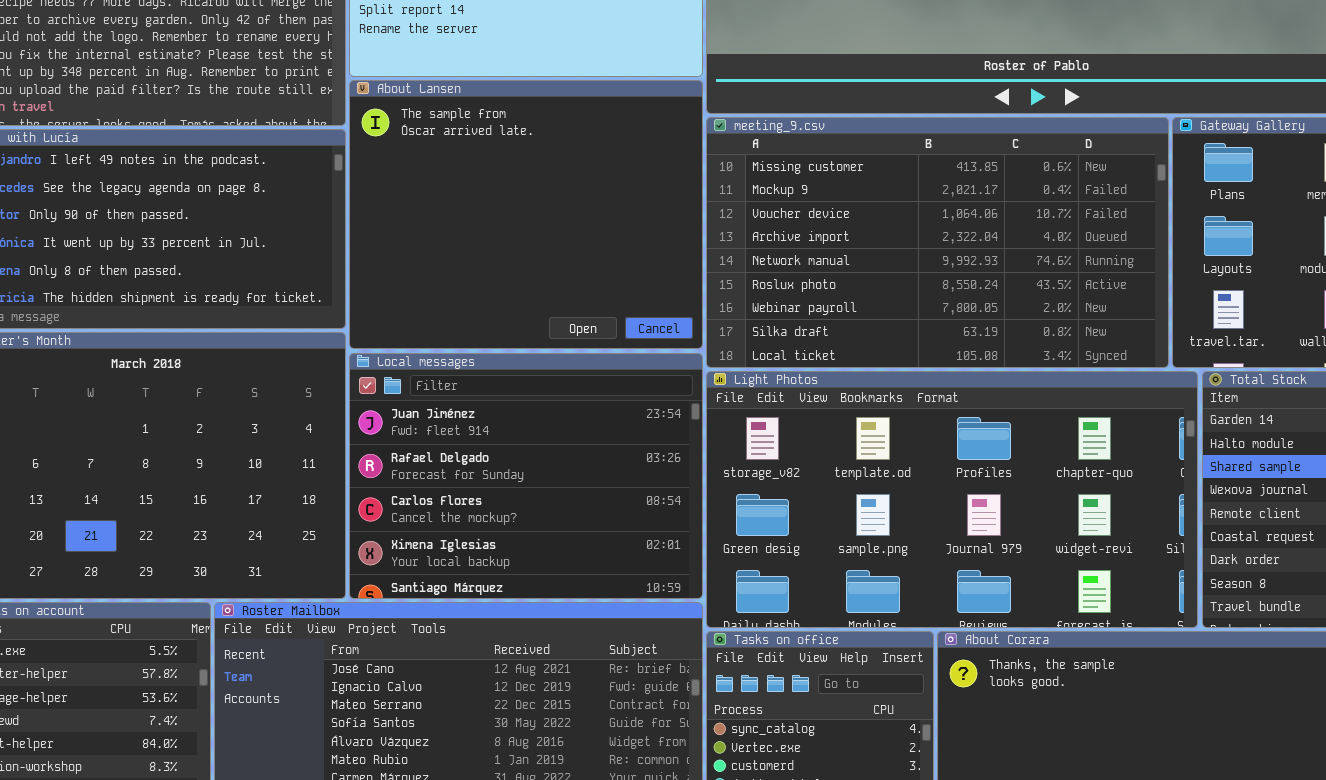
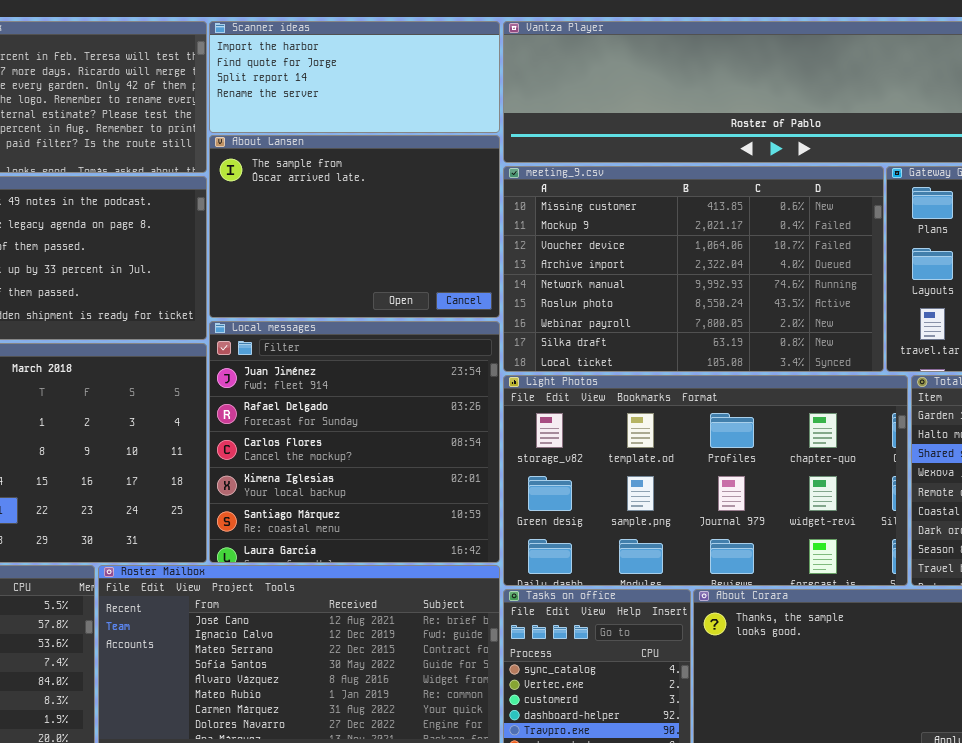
About Lansen: [349,80,703,349] -> [209,135,500,318], resized
Local messages: [349,353,703,599] -> [209,321,500,563], resized

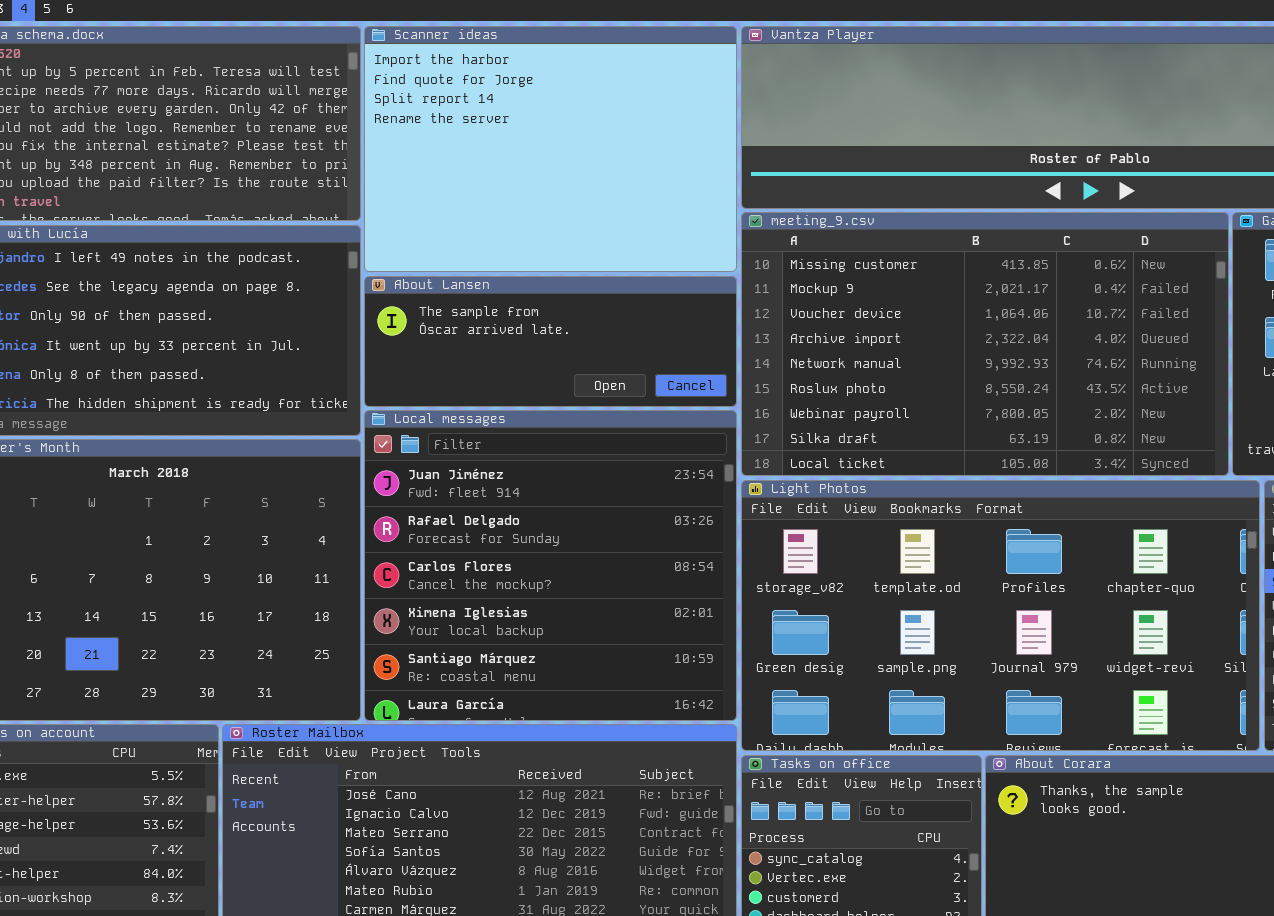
Scanner ideas: [209,21,500,133] -> [364,26,737,272], resized
About Lansen: [209,135,500,318] -> [364,276,737,407], resized

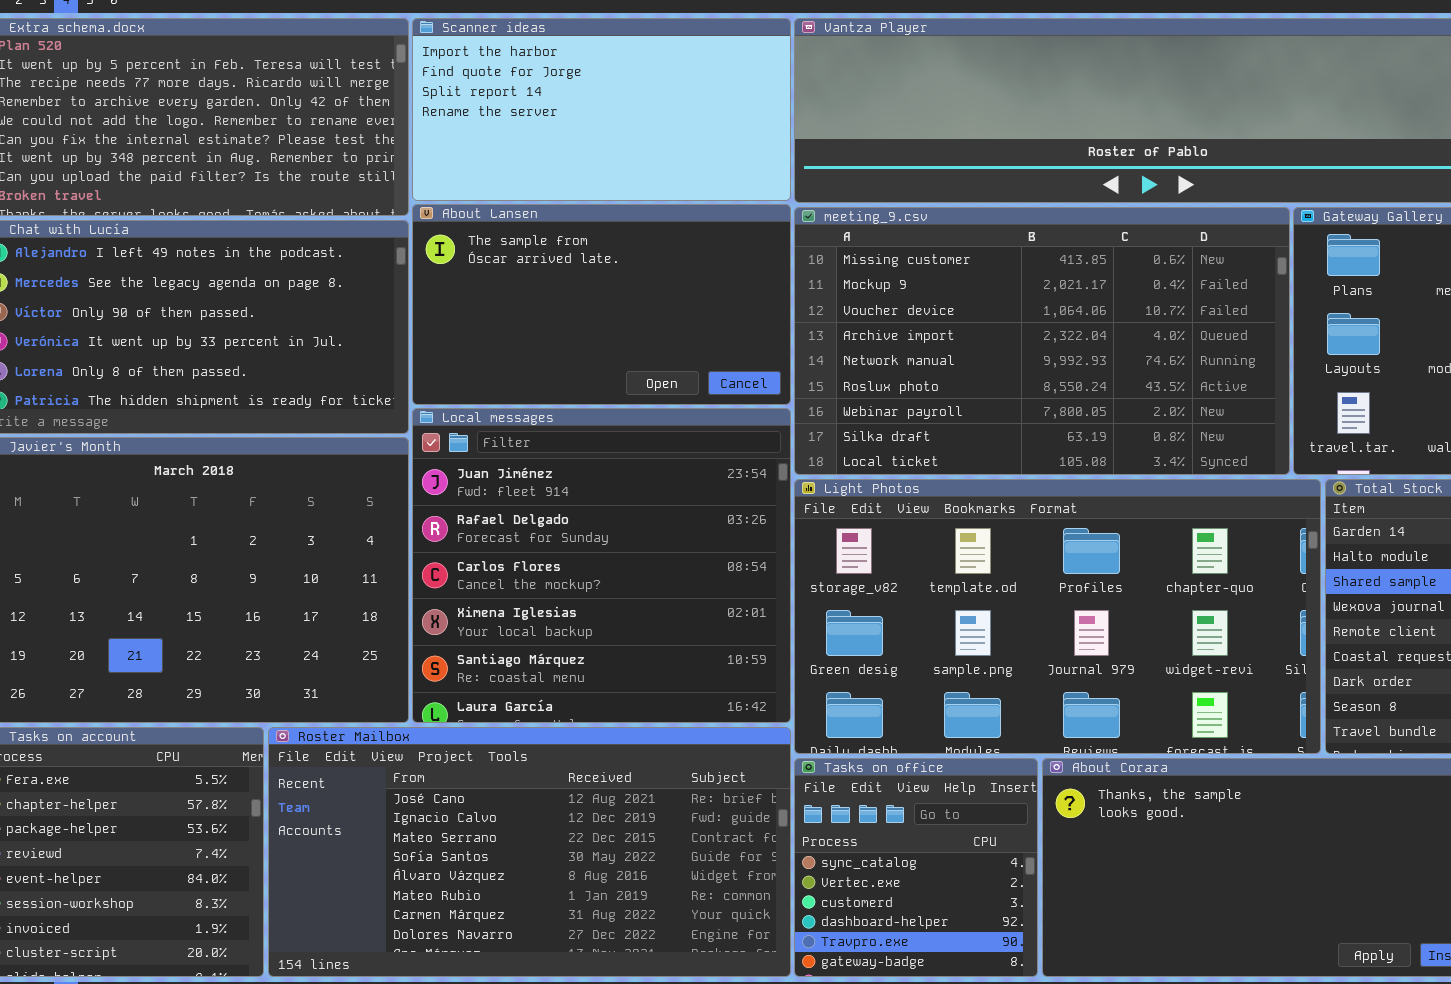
Scanner ideas: [364,26,737,272] -> [412,18,791,201], resized
About Lansen: [364,276,737,407] -> [412,204,791,405], resized

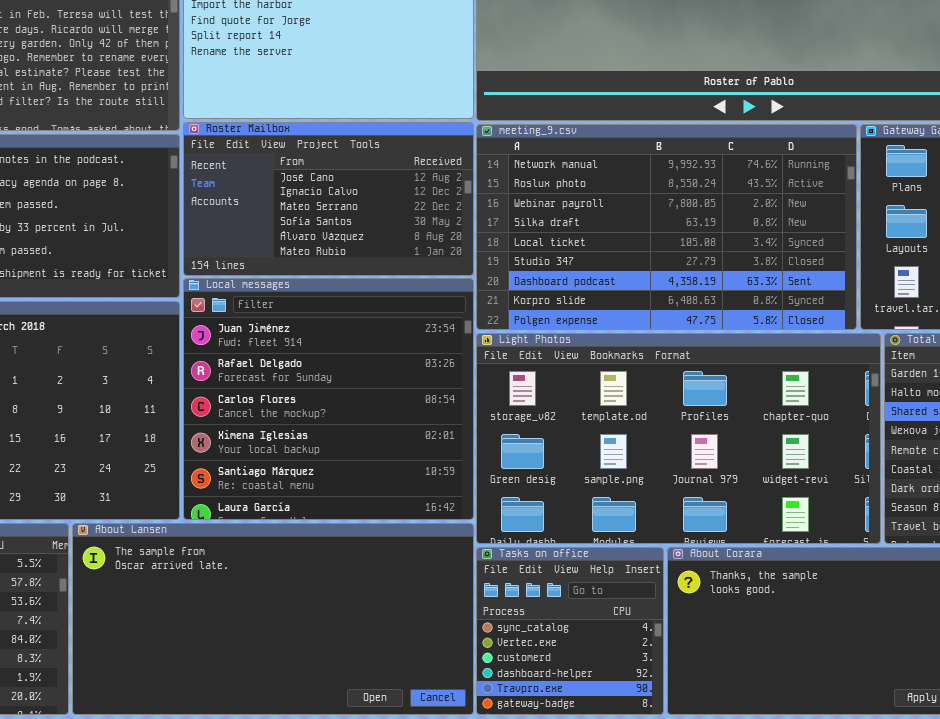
About Lansen: [412,204,791,405] -> [72,523,474,715], moved, resized
meeting_9.csv: [794,207,1290,475] -> [476,124,857,330], scrolled down 4 rows
Roster Mailbox: [268,727,791,977] -> [183,122,474,276], moved, resized

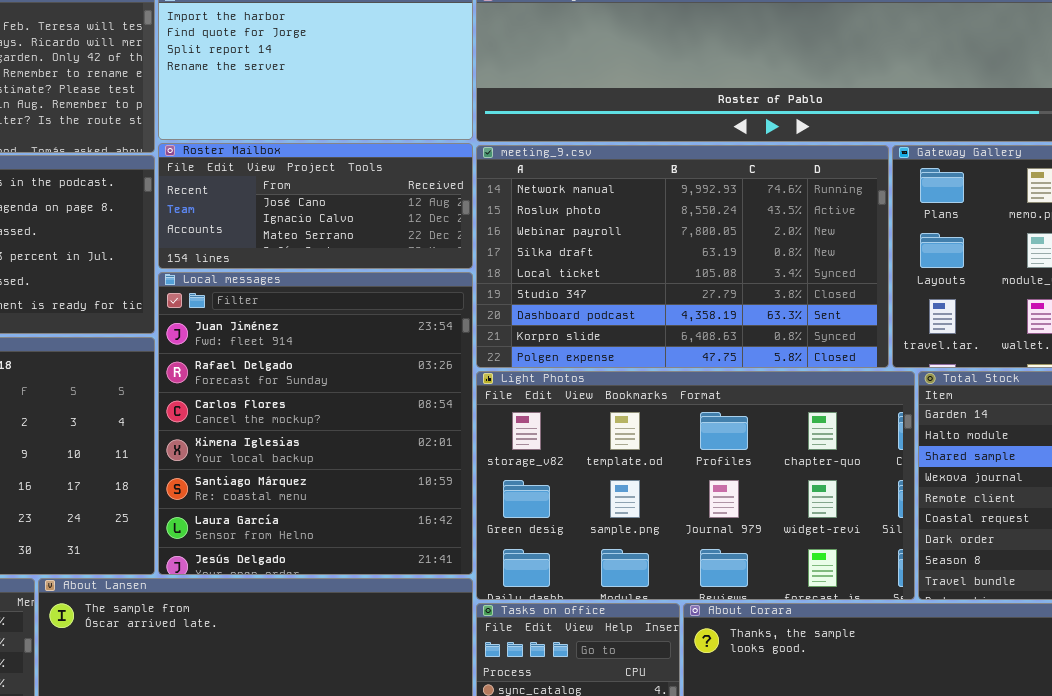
Roster Mailbox: [183,122,474,276] -> [158,143,473,269], resized
Local messages: [183,278,474,520] -> [158,272,473,575], resized

